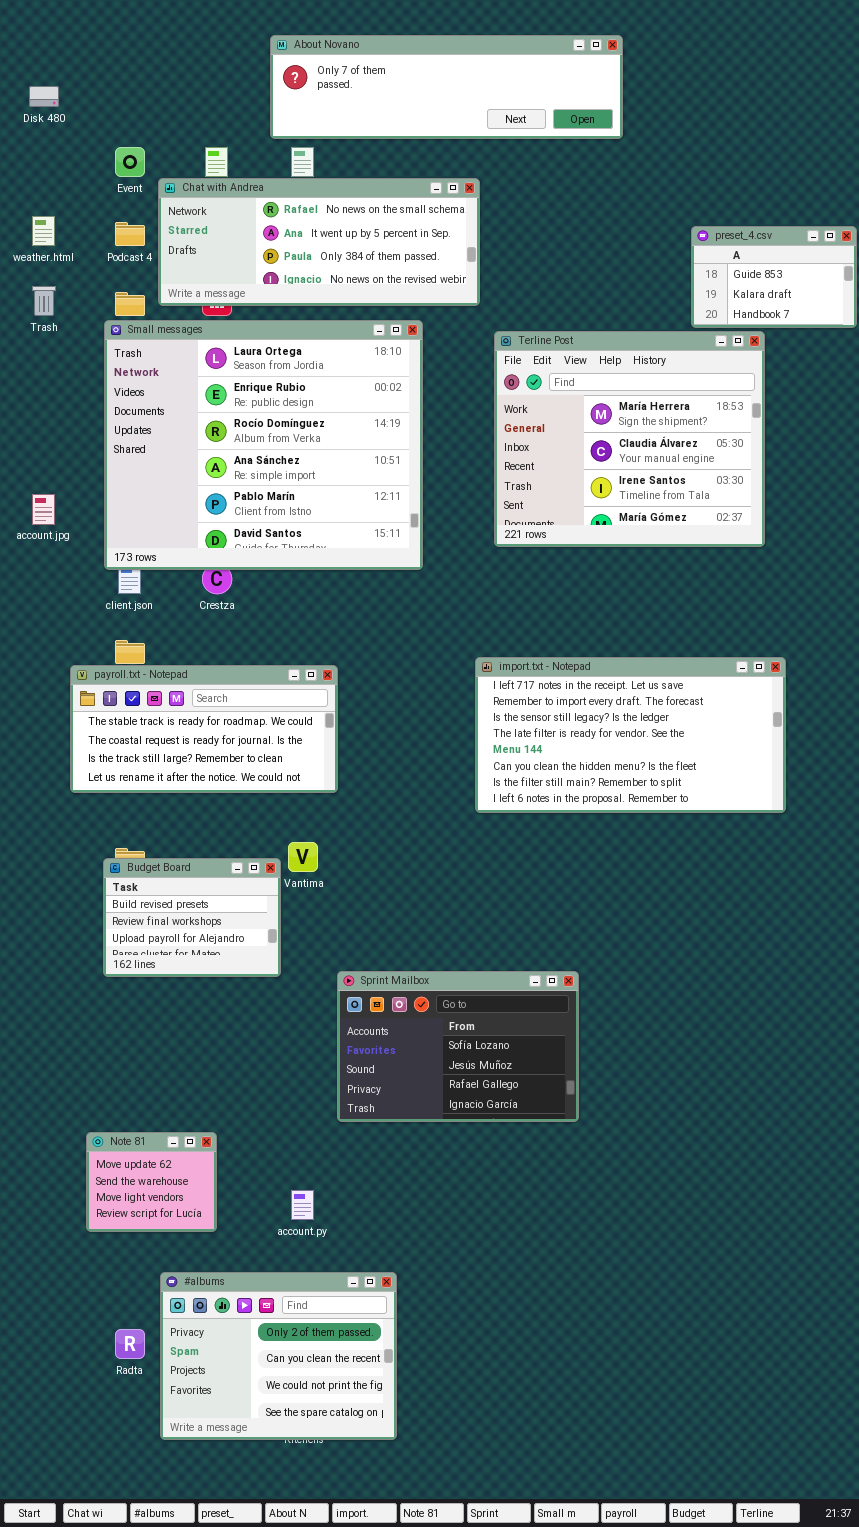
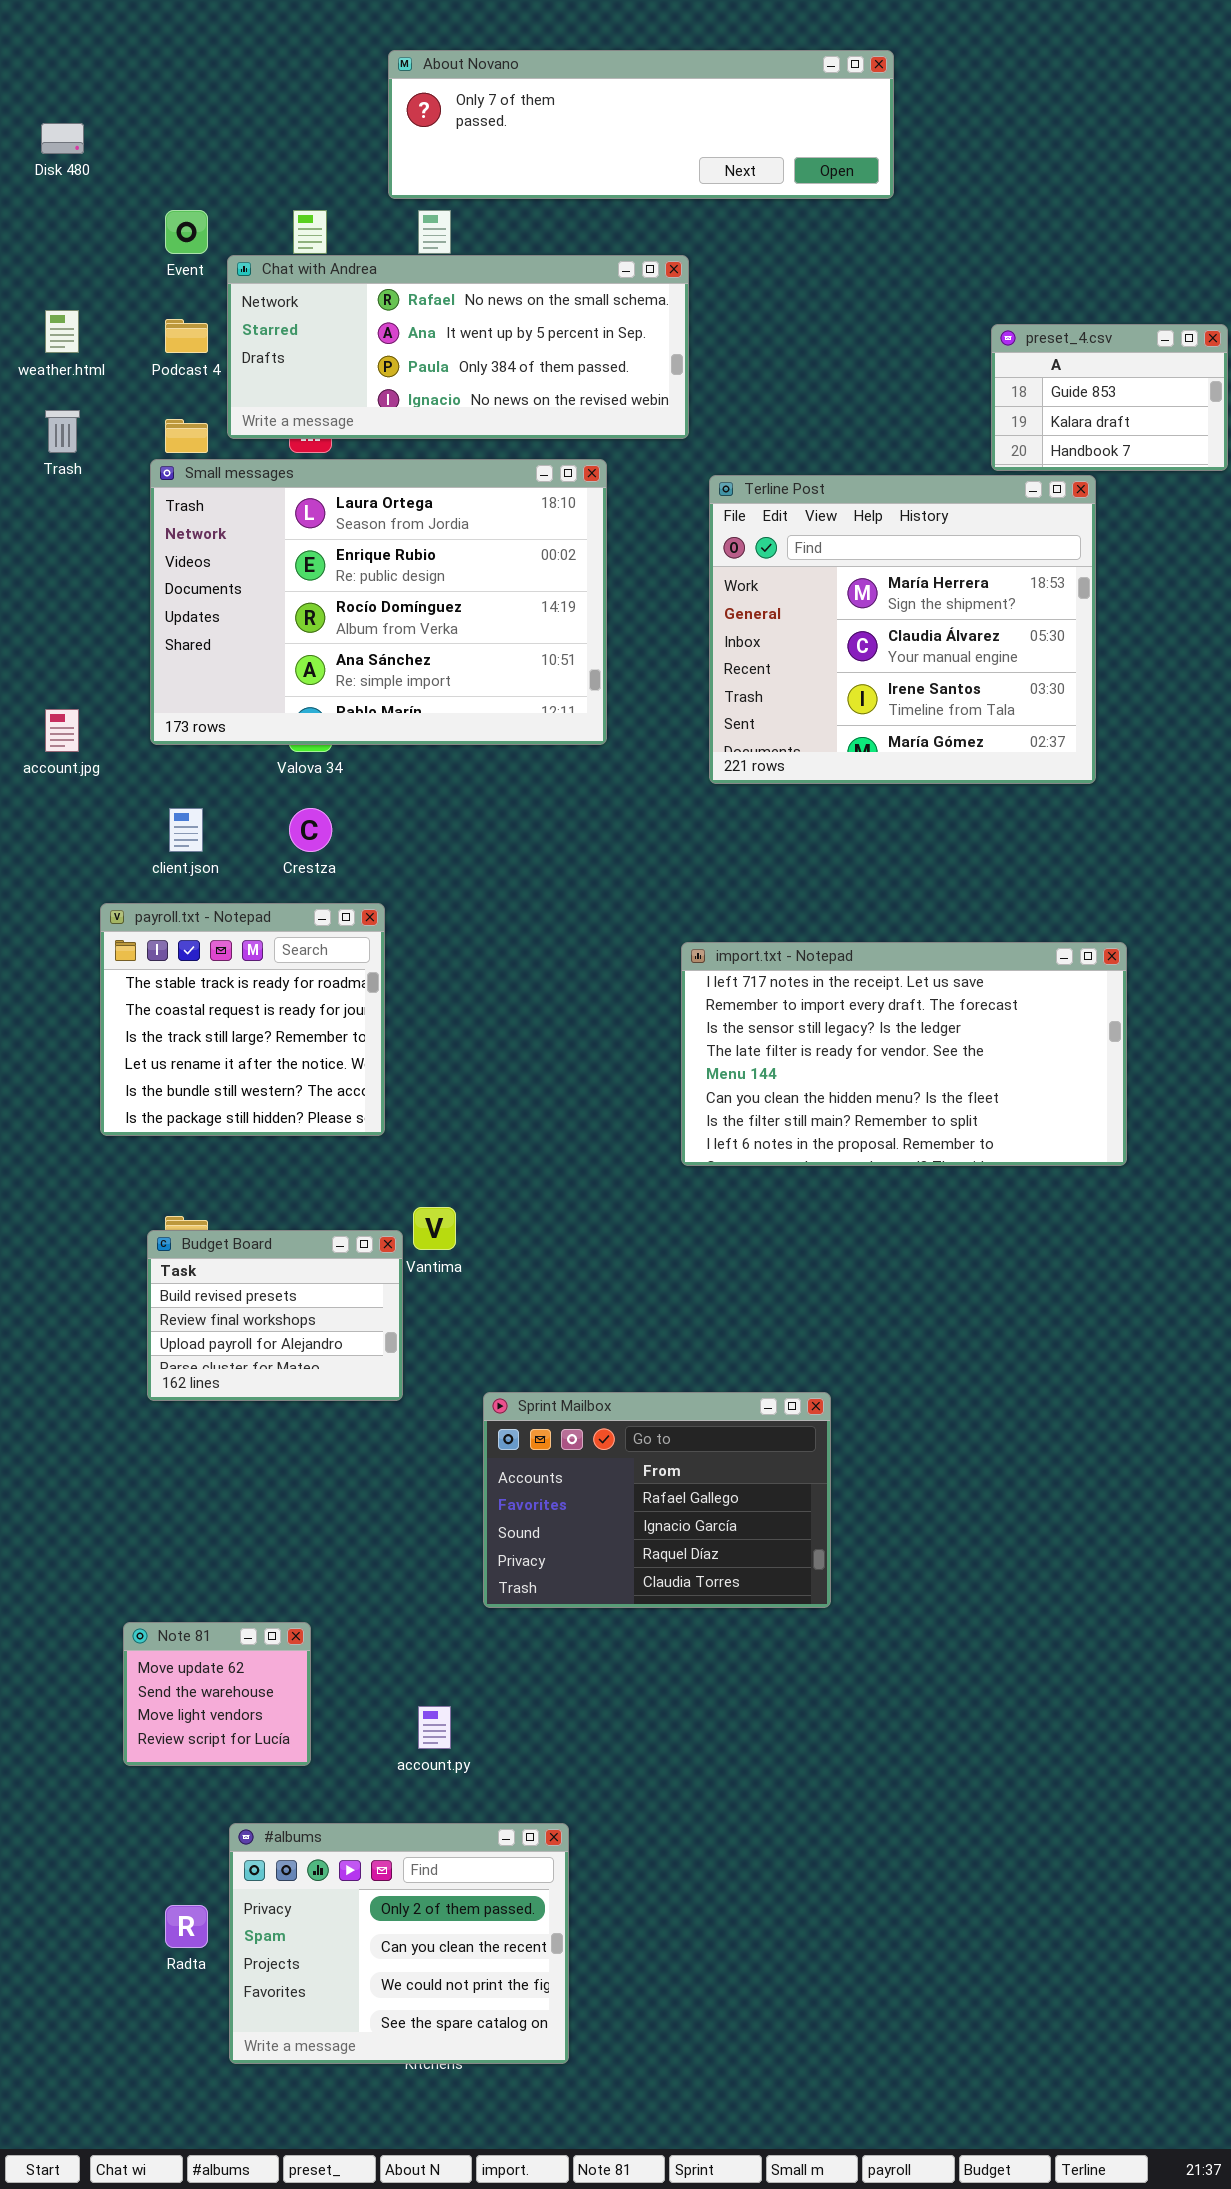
Small messages: [104,320,423,570] -> [150,459,607,745], resized
payroll.txt - Notepad: [70,665,338,793] -> [100,903,385,1136], resized
Sprint Mailbox: [337,971,579,1122] -> [483,1392,831,1608], scrolled down 2 rows

